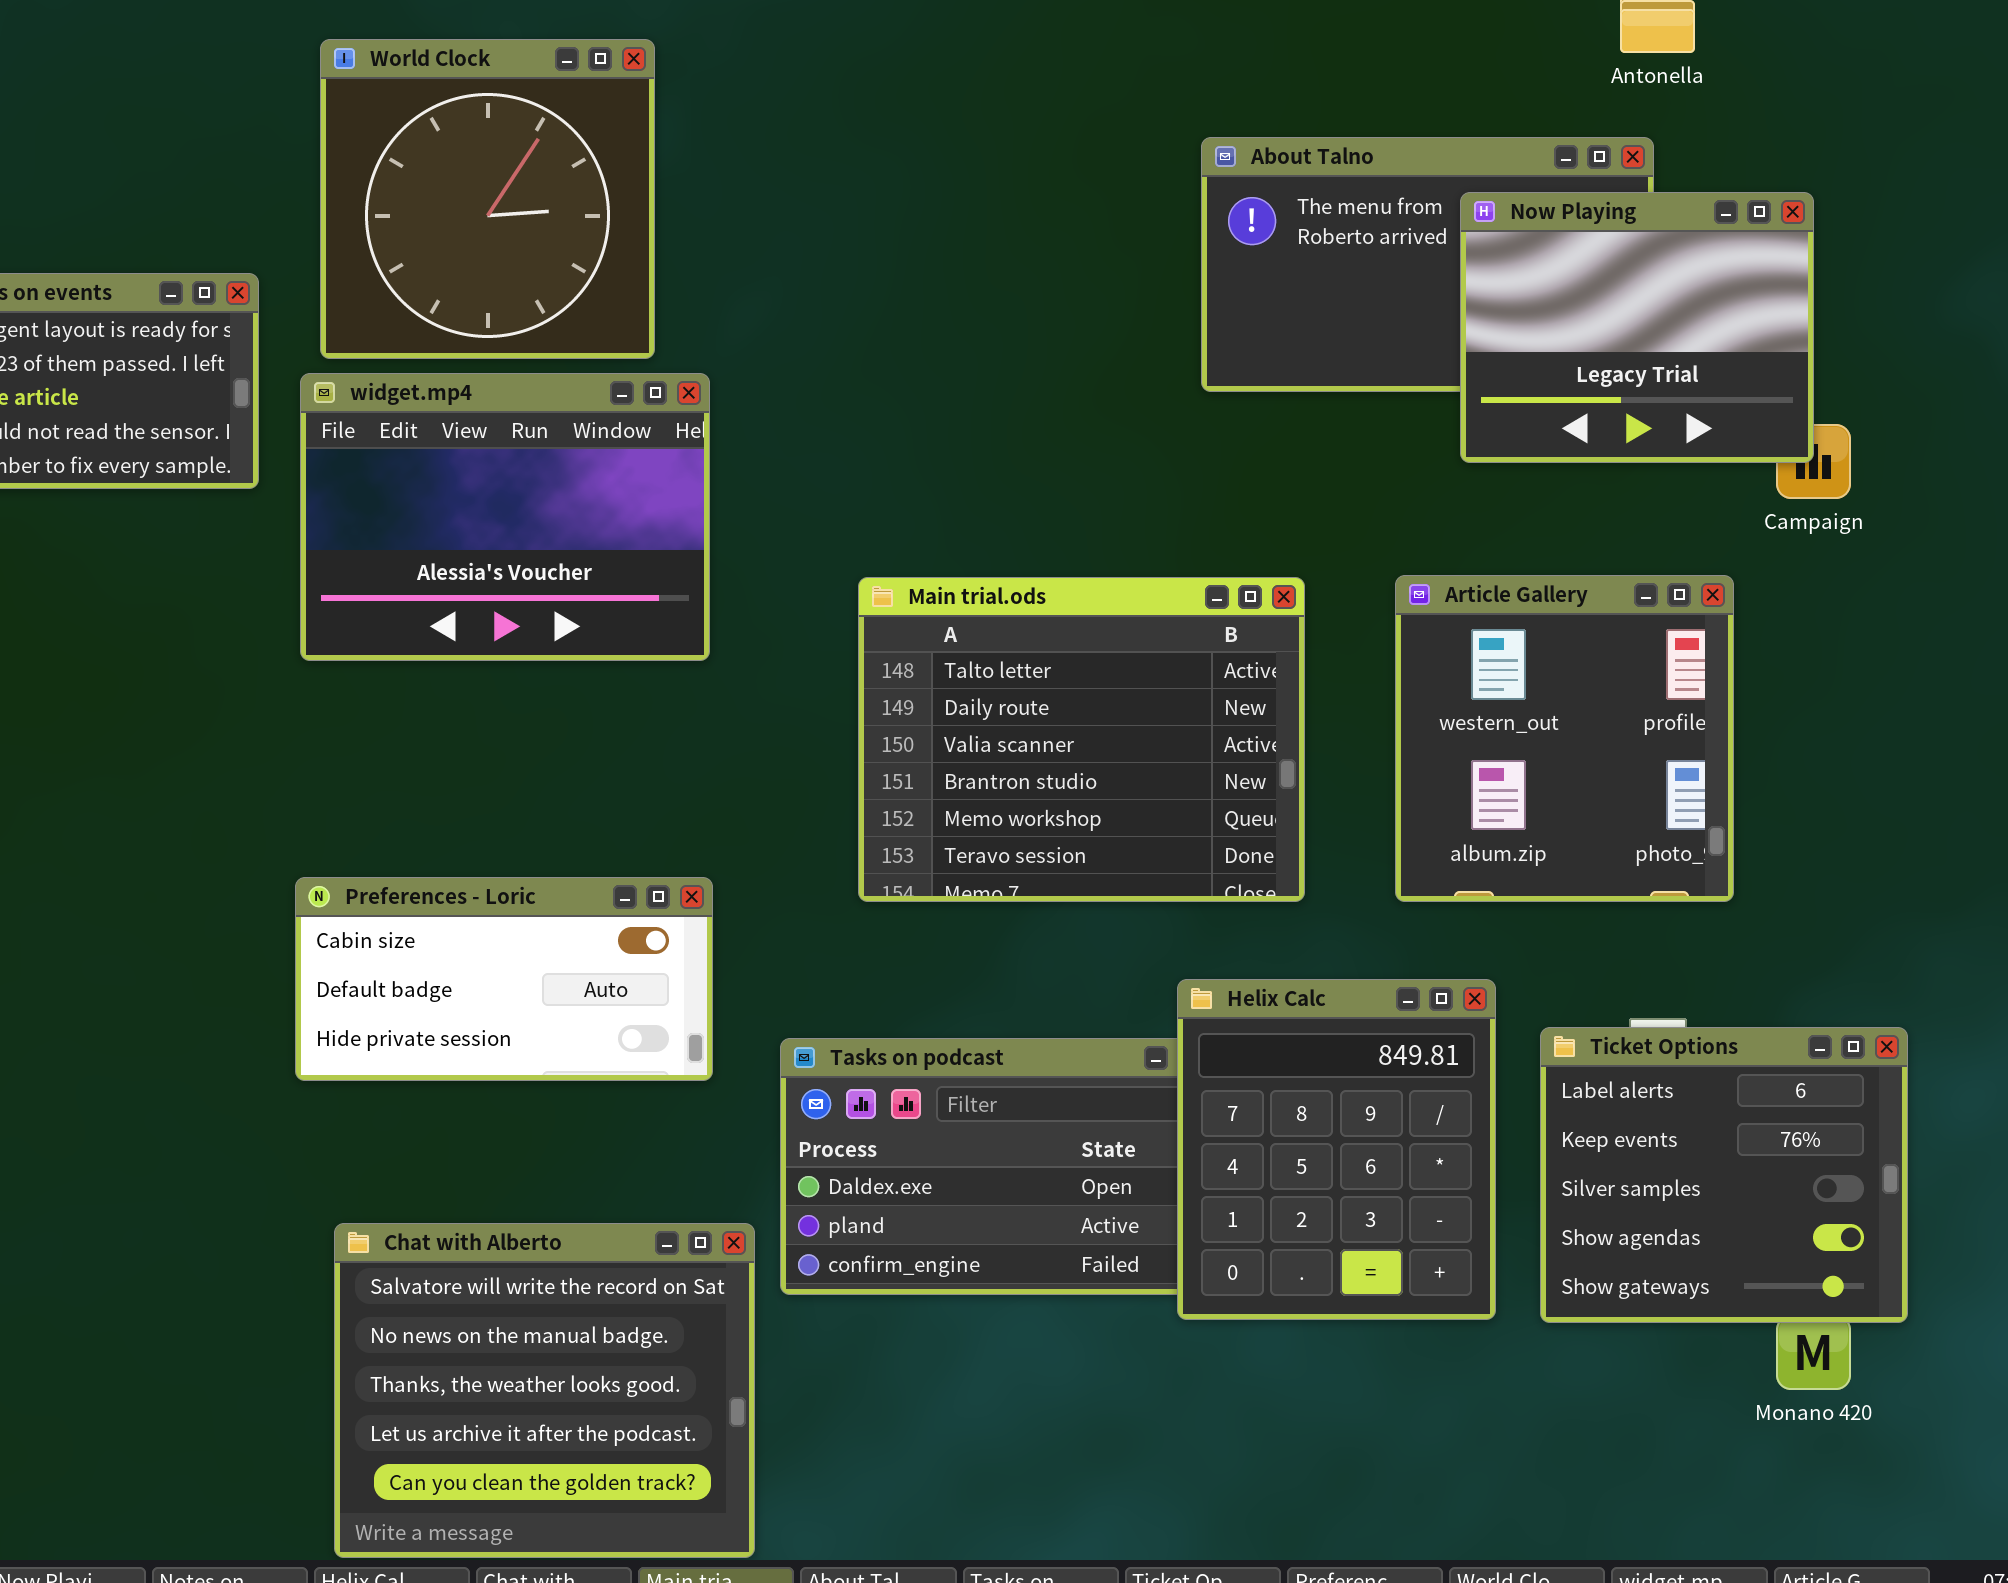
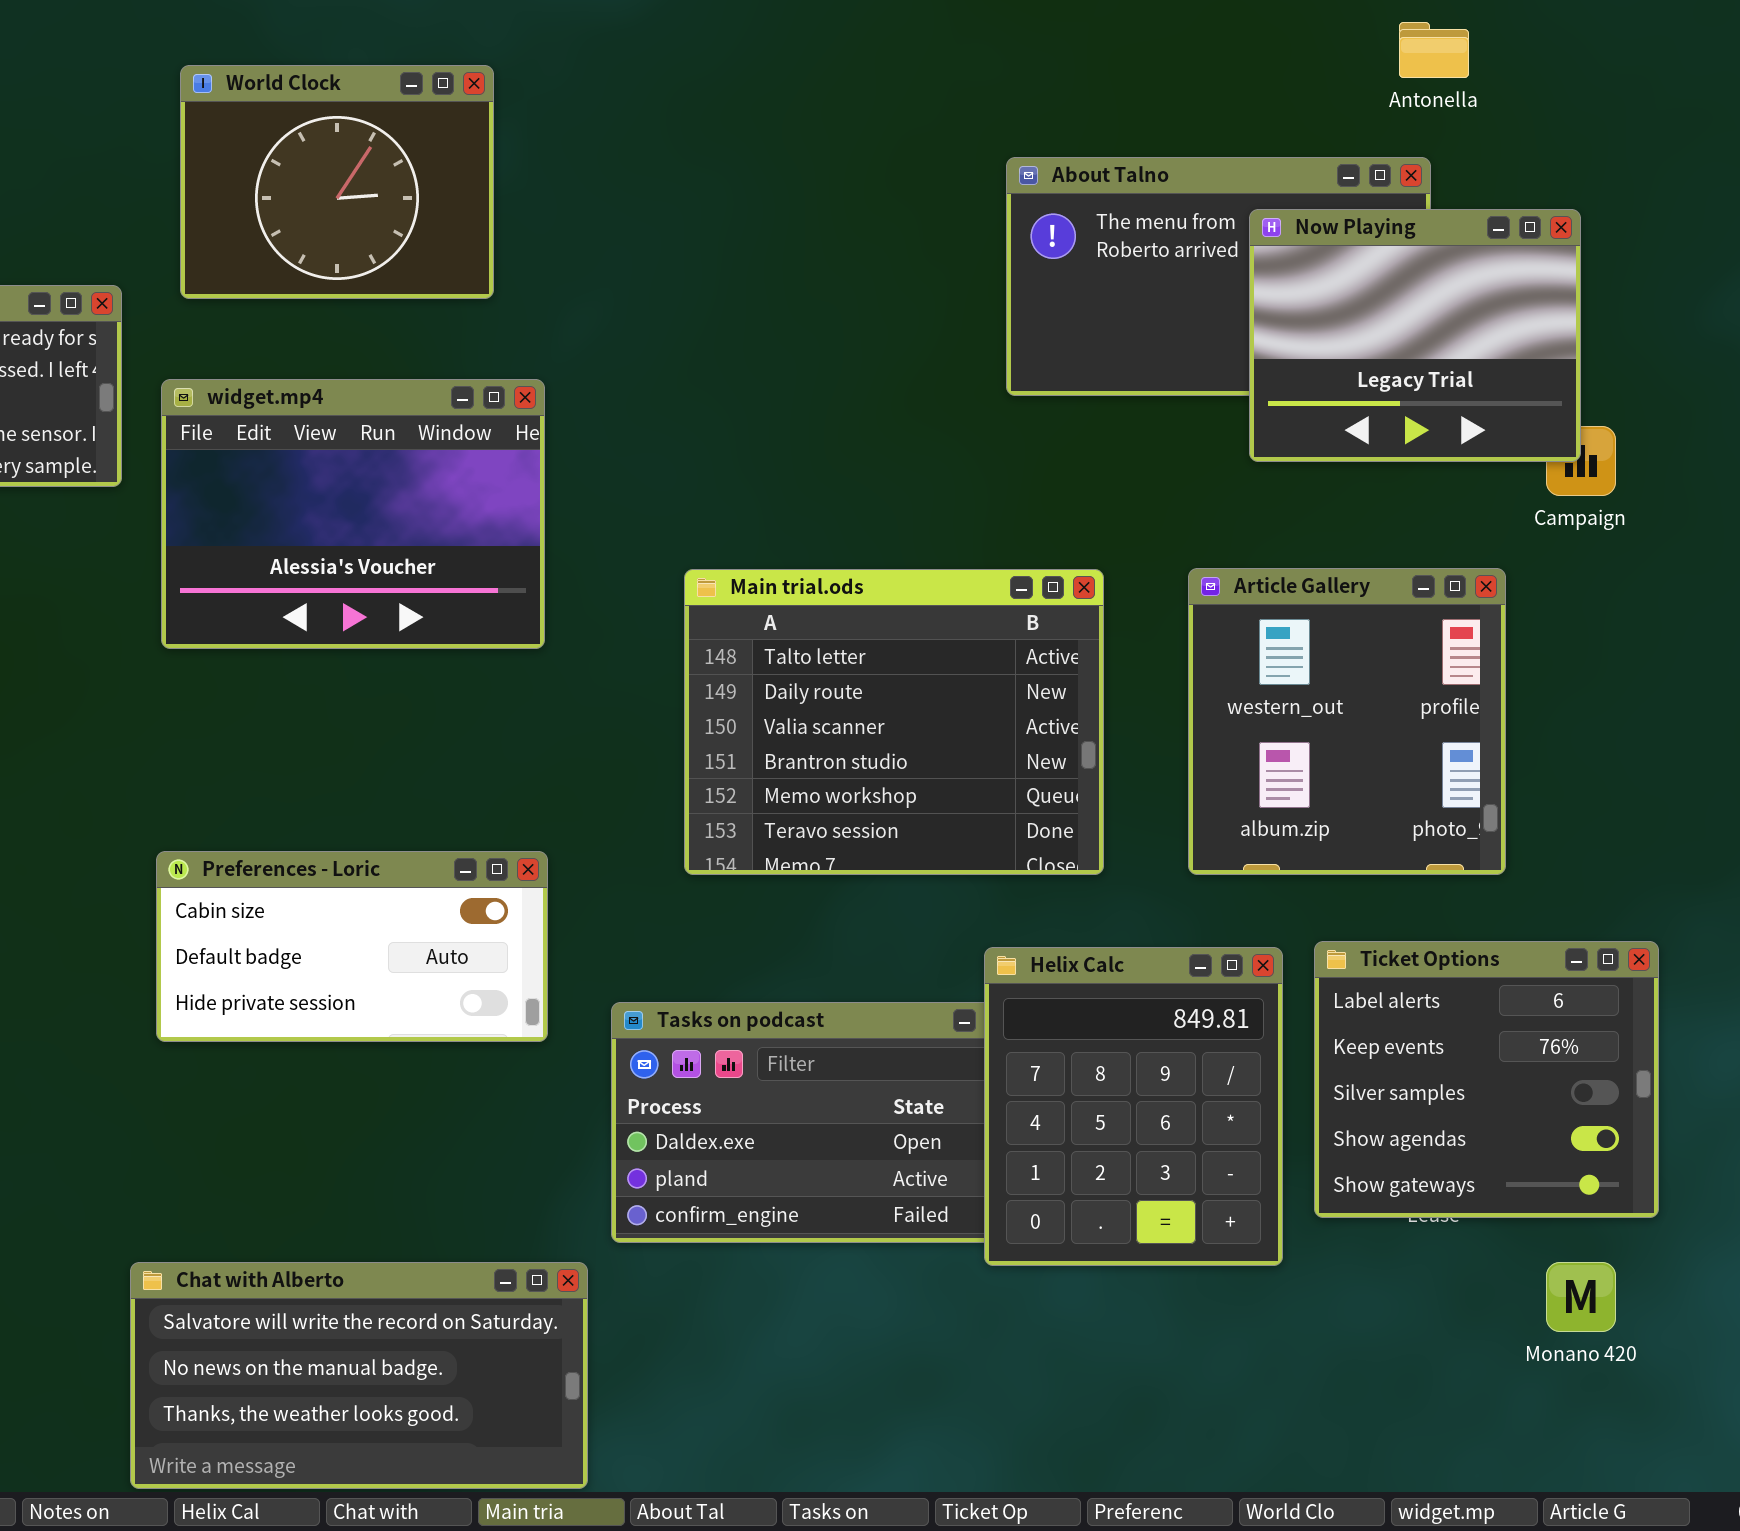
World Clock: [320,39,655,359] -> [180,65,494,299], resized
Ticket Options: [1540,1027,1908,1323] -> [1314,941,1659,1218], moved
Chat with Alberto: [334,1223,755,1558] -> [130,1262,588,1489], resized

